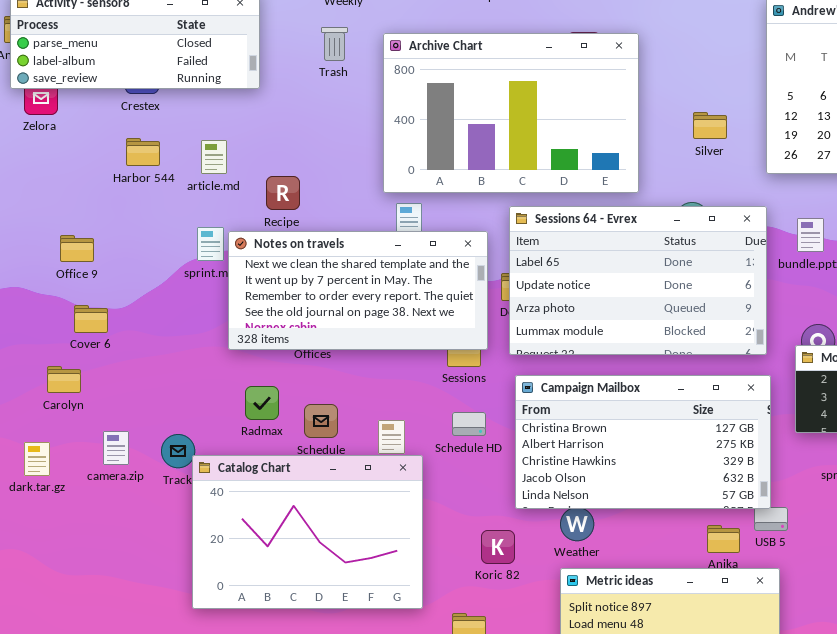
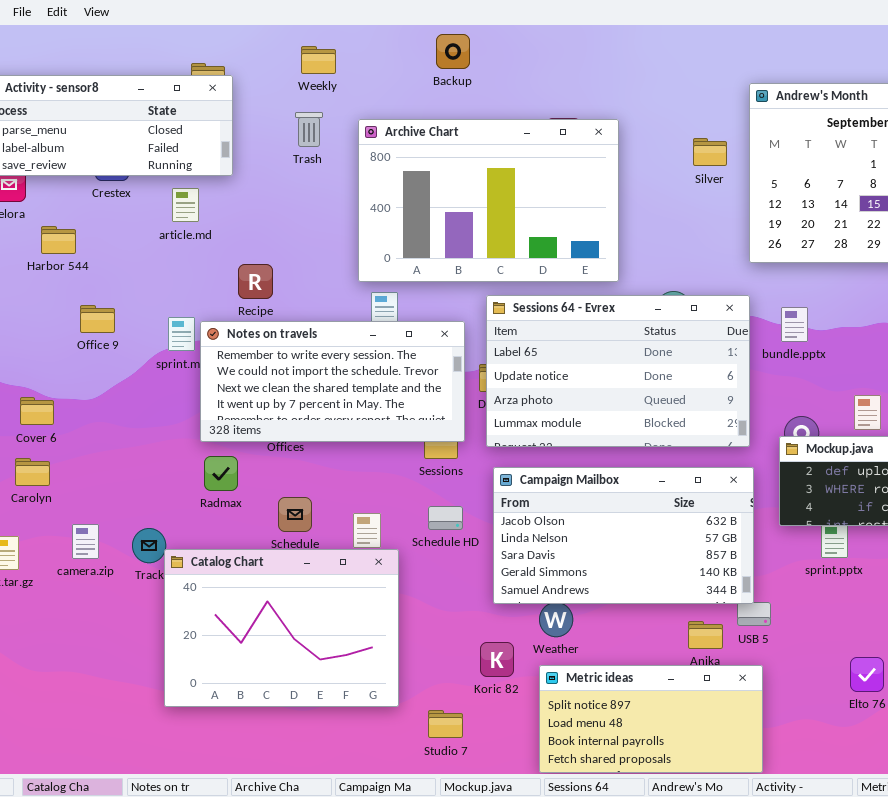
Silver: [693,112,727,139] -> [693,138,727,166], moved
Harbor 544: [126,138,160,166] -> [41,226,76,254], moved
article.md: [201,140,227,174] -> [172,188,199,222], moved
Notes on travels: [228,231,488,350] -> [200,321,465,442], scrolled up 2 rows
Office 9: [60,235,94,262] -> [80,305,115,333], moved
Cover 6: [74,305,108,333] -> [20,397,54,425], moved
Campaign Mailbox: [515,375,771,509] -> [493,467,754,604], scrolled down 3 rows
Radmax: [245,386,279,420] -> [204,456,238,491], moved
Koric 82: [481,530,515,564] -> [480,642,514,677], moved

